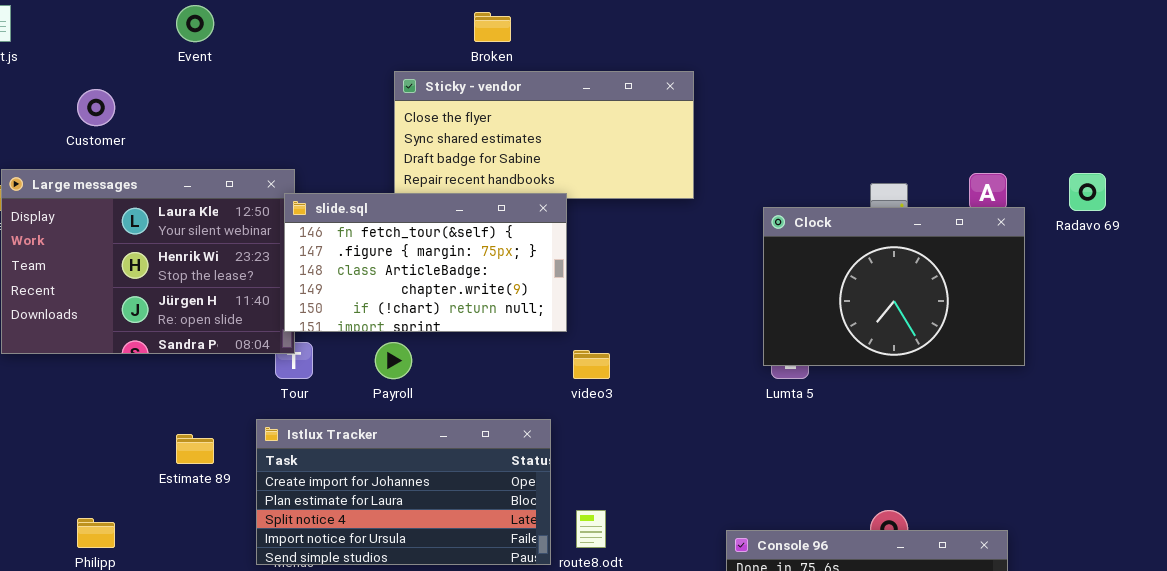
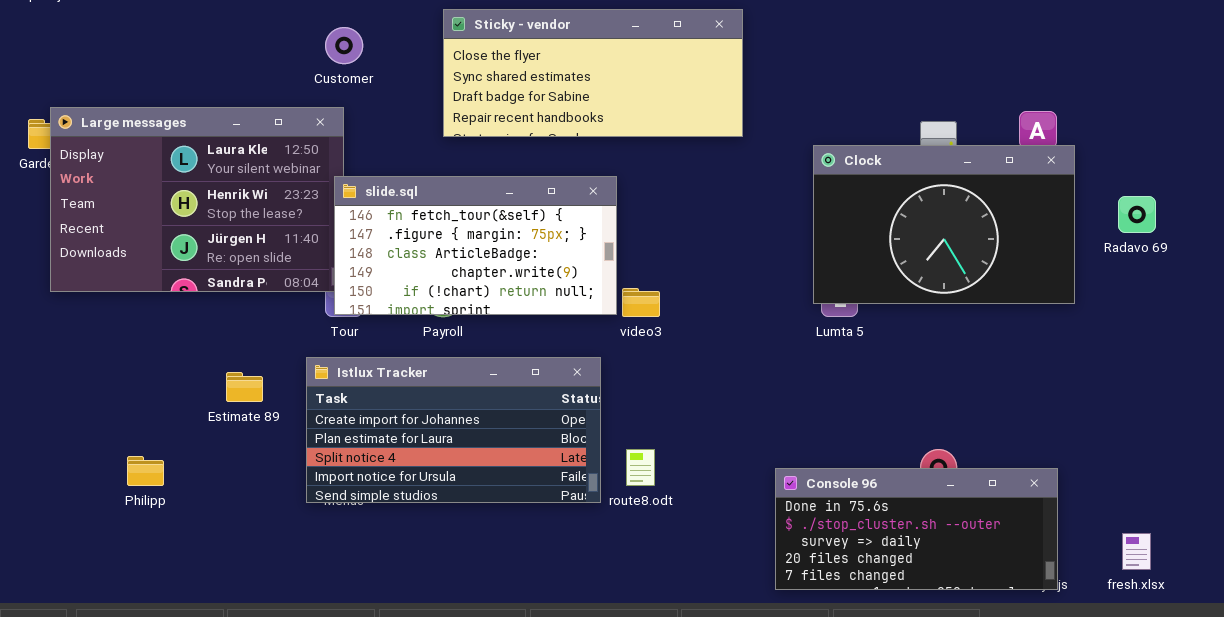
Customer: [77,89,115,126] -> [325,27,363,64], moved
Radavo 69: [1069,173,1106,211] -> [1118,196,1156,233], moved
slide.sql: [284,193,567,332] -> [334,176,617,315], moved

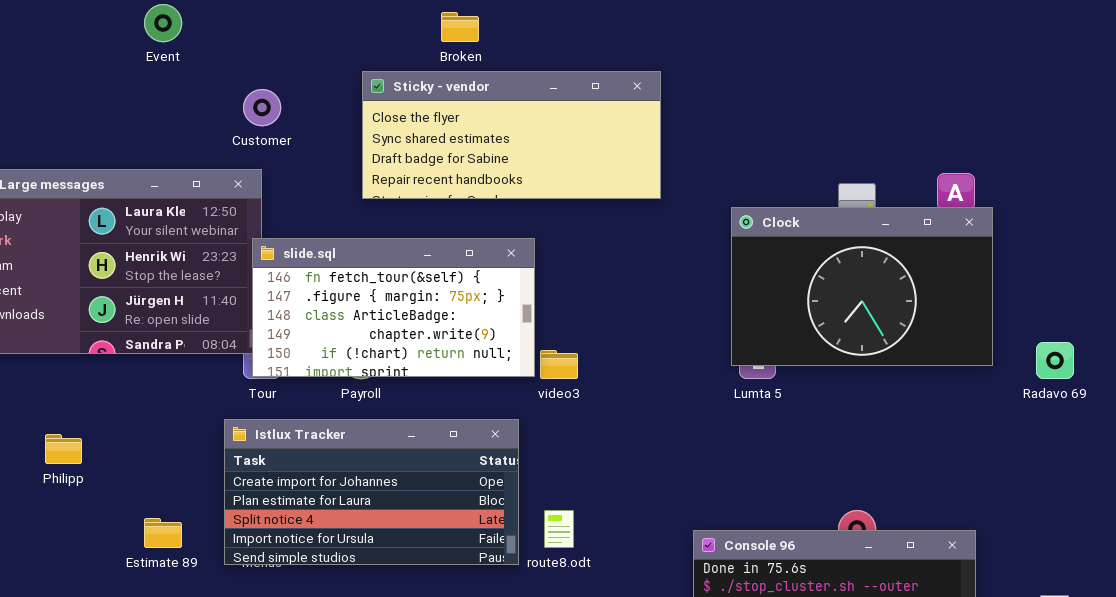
Radavo 69: [1118,196,1156,233] -> [1036,342,1074,379], moved
Estimate 89: [226,372,263,402] -> [144,518,182,548], moved
Philipp: [127,456,164,486] -> [45,434,82,464], moved

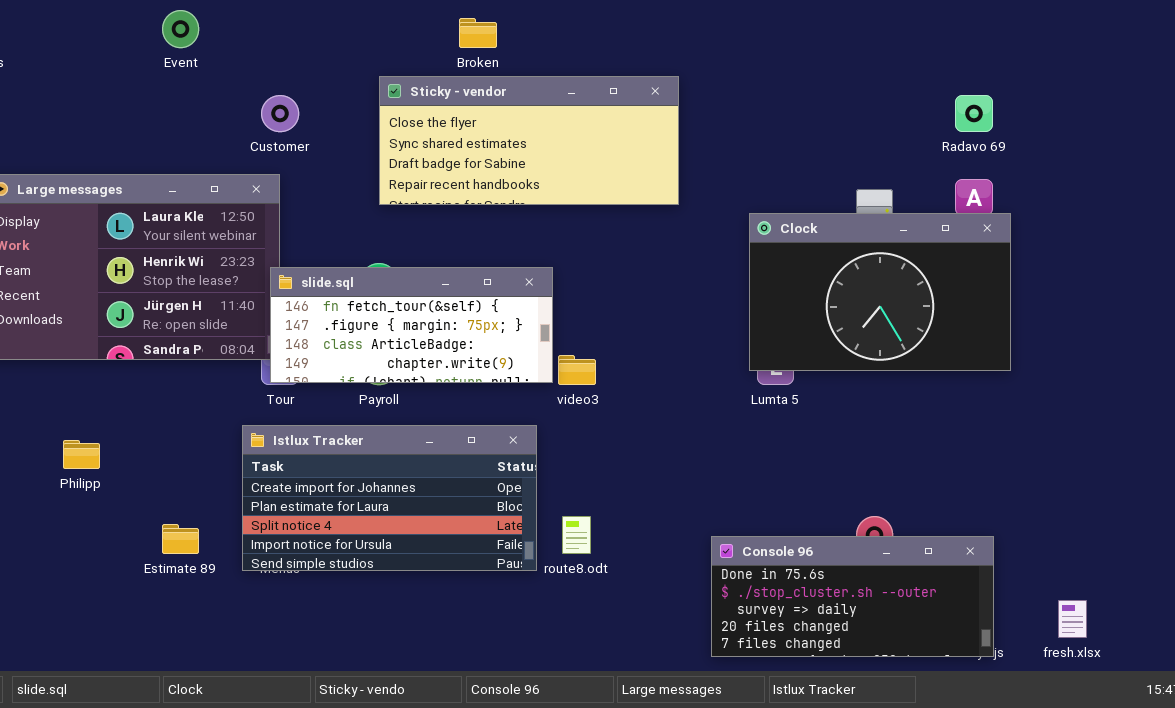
slide.sql: [252,238,535,377] -> [270,267,553,383], resized
Radavo 69: [1036,342,1074,379] -> [955,95,993,132], moved

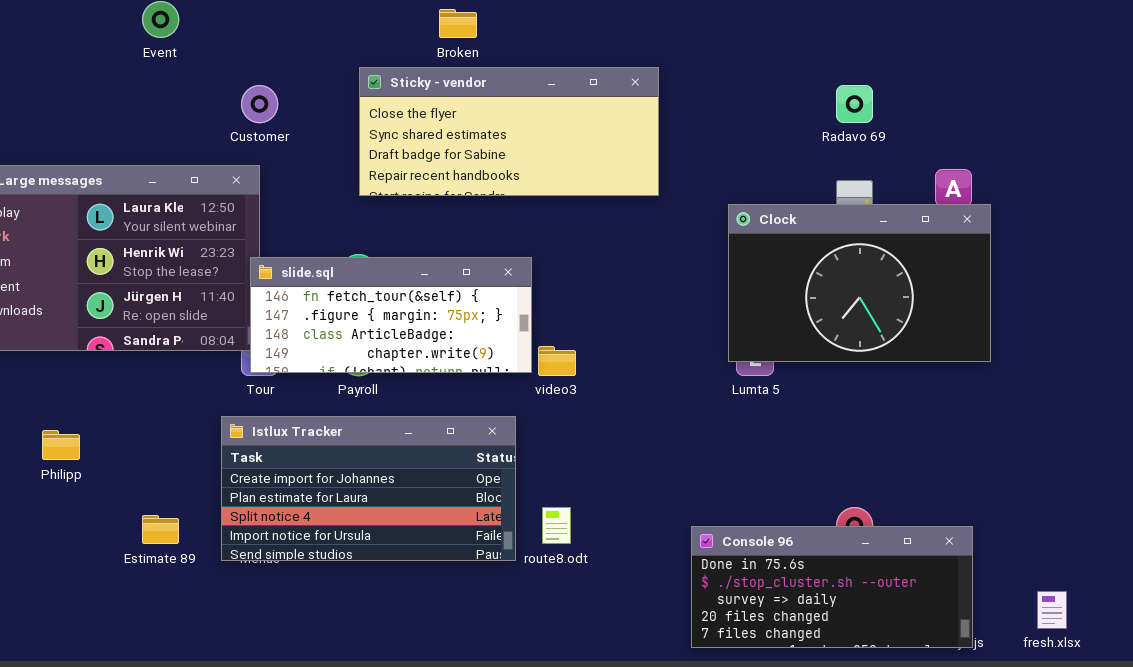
Radavo 69: [955,95,993,132] -> [836,85,873,123], moved

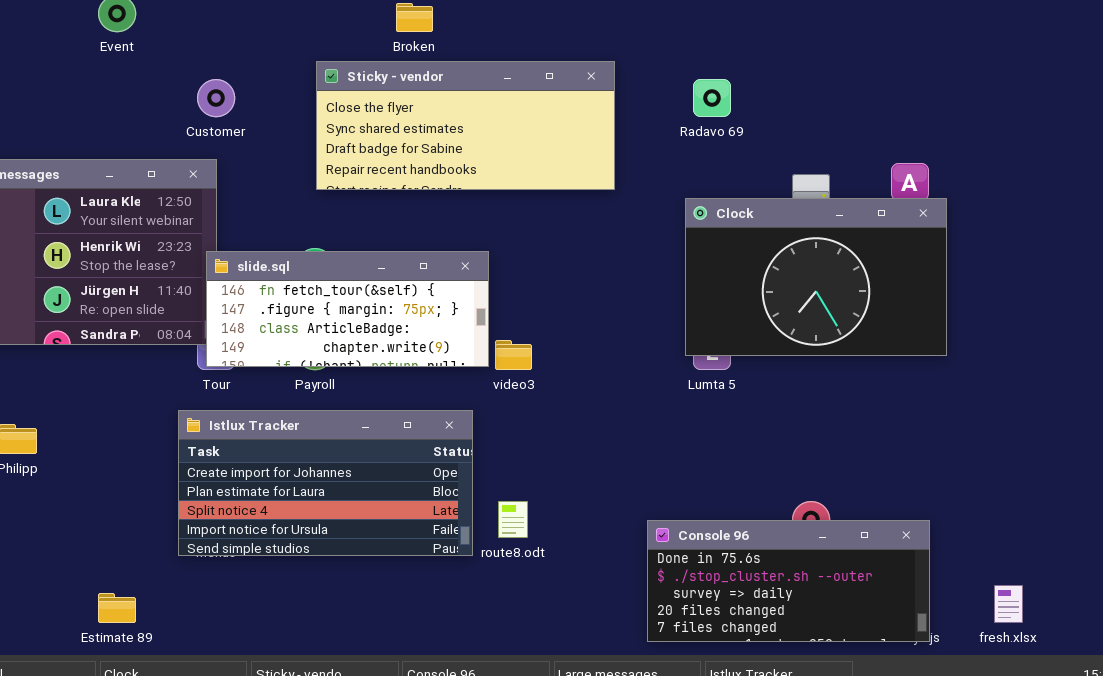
Radavo 69: [836,85,873,123] -> [693,79,731,117], moved
Estimate 89: [142,515,179,544] -> [98,593,136,623], moved

